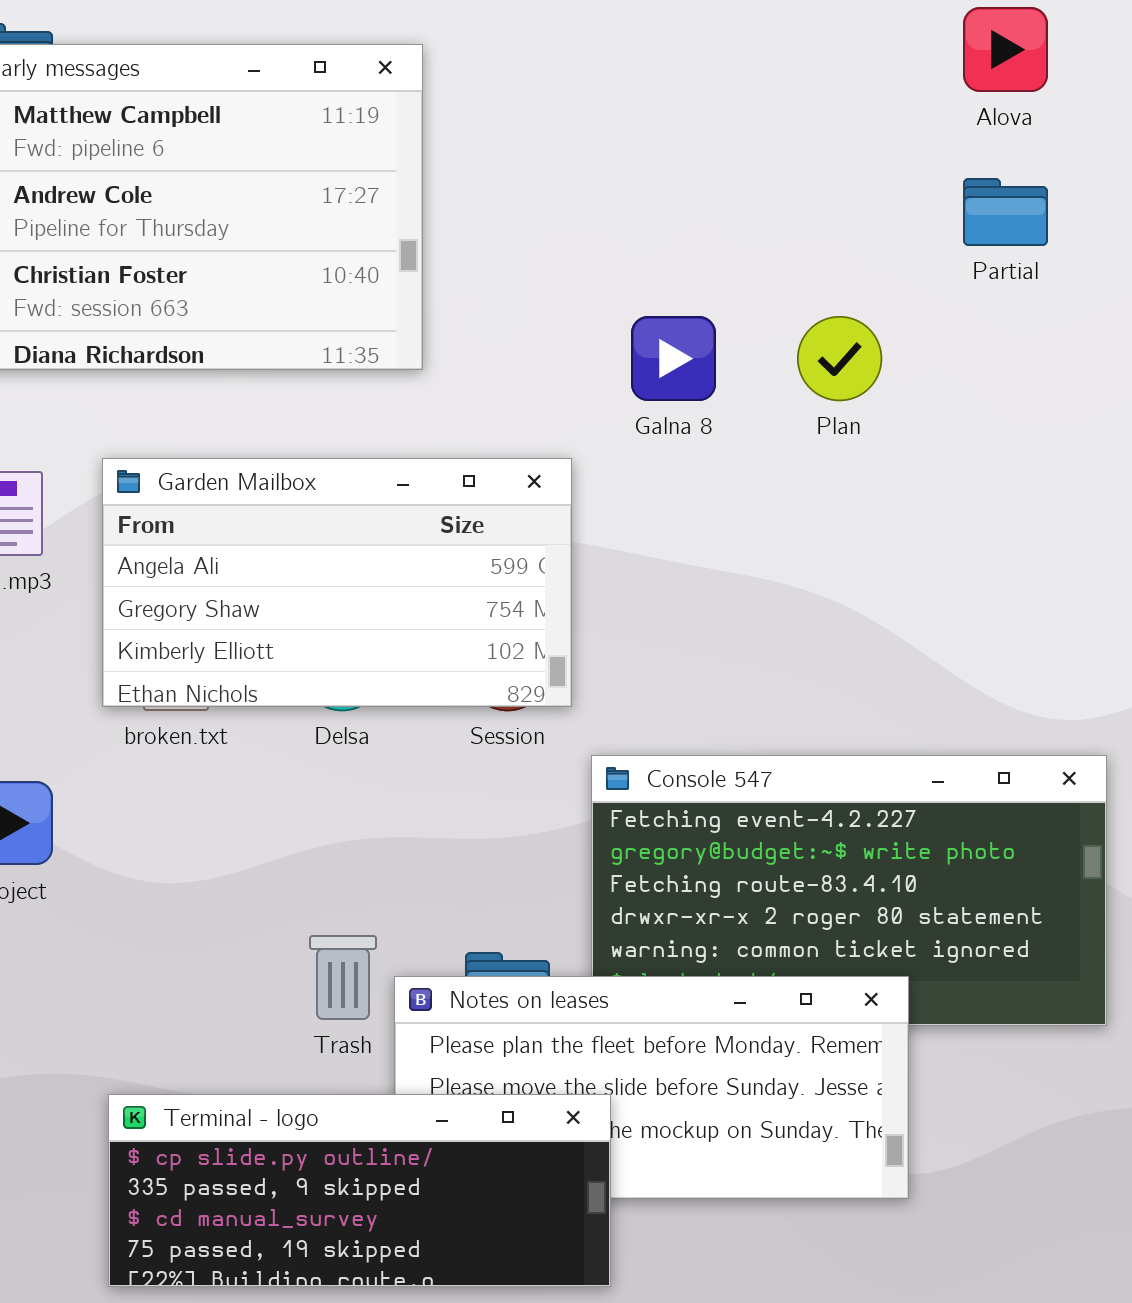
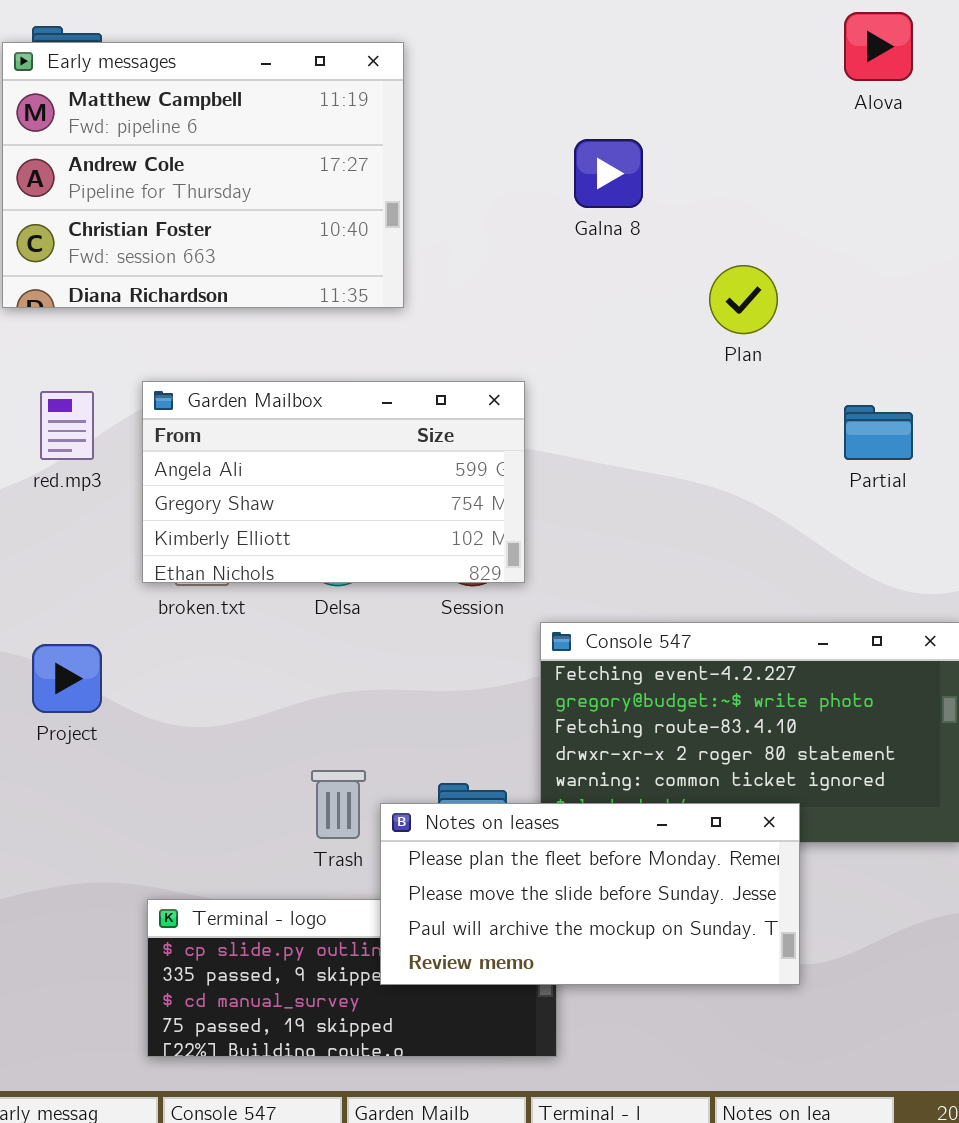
Partial: [963,178,1048,246] -> [844,405,913,460], moved
Galna 8: [631,316,716,401] -> [574,139,643,208], moved
Notes on leases: [394,976,909,1199] -> [380,803,800,985], raised

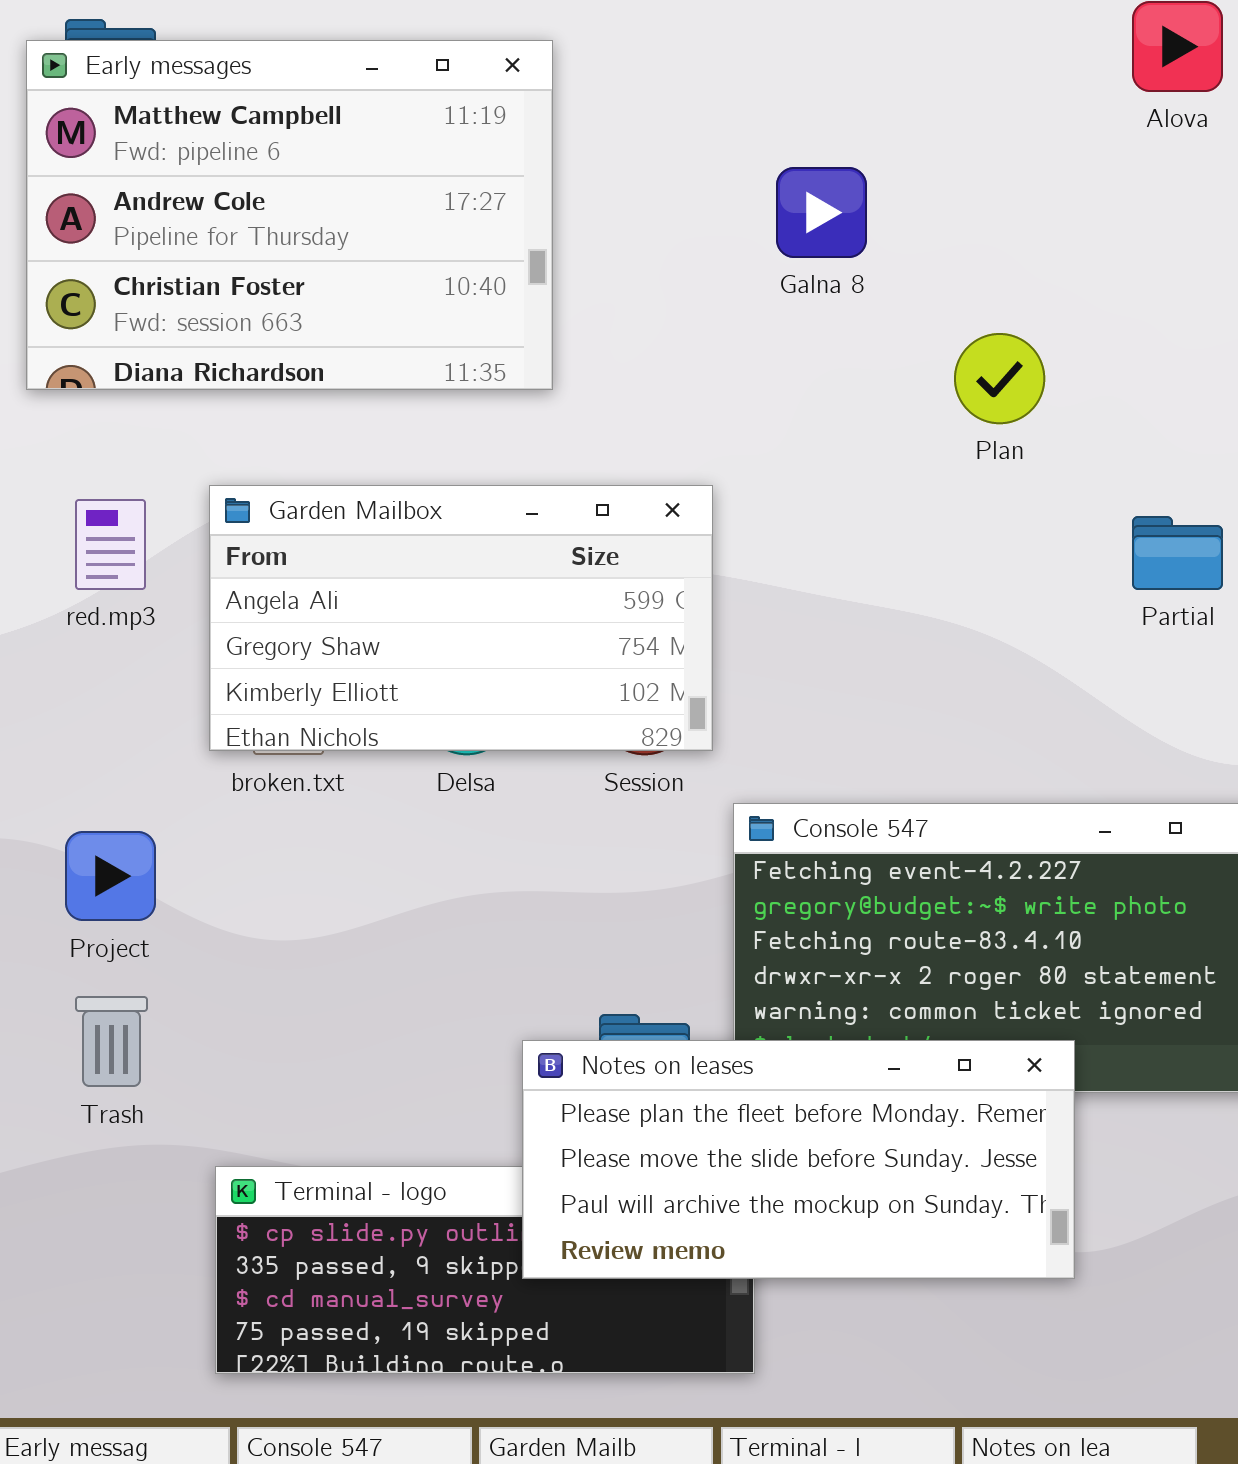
Trash: [311,770,366,839] -> [75,996,148,1087], moved

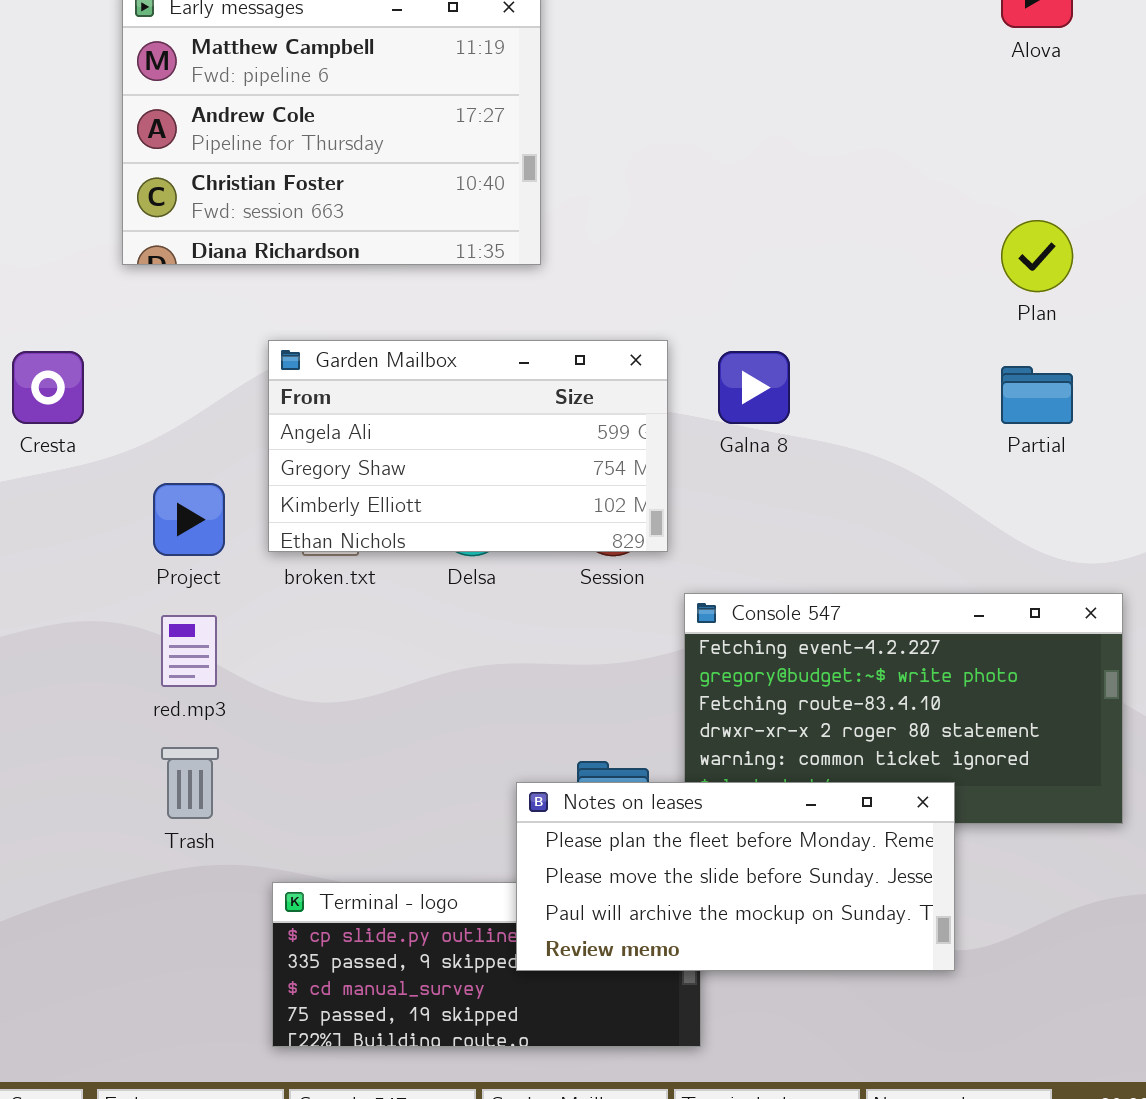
Galna 8: [776,167,867,258] -> [718,351,790,424], moved
Plan: [954,333,1045,424] -> [1001,220,1073,292], moved
red.mp3: [75,499,146,590] -> [161,615,217,687], moved
Project: [65,831,156,921] -> [153,483,225,556], moved

